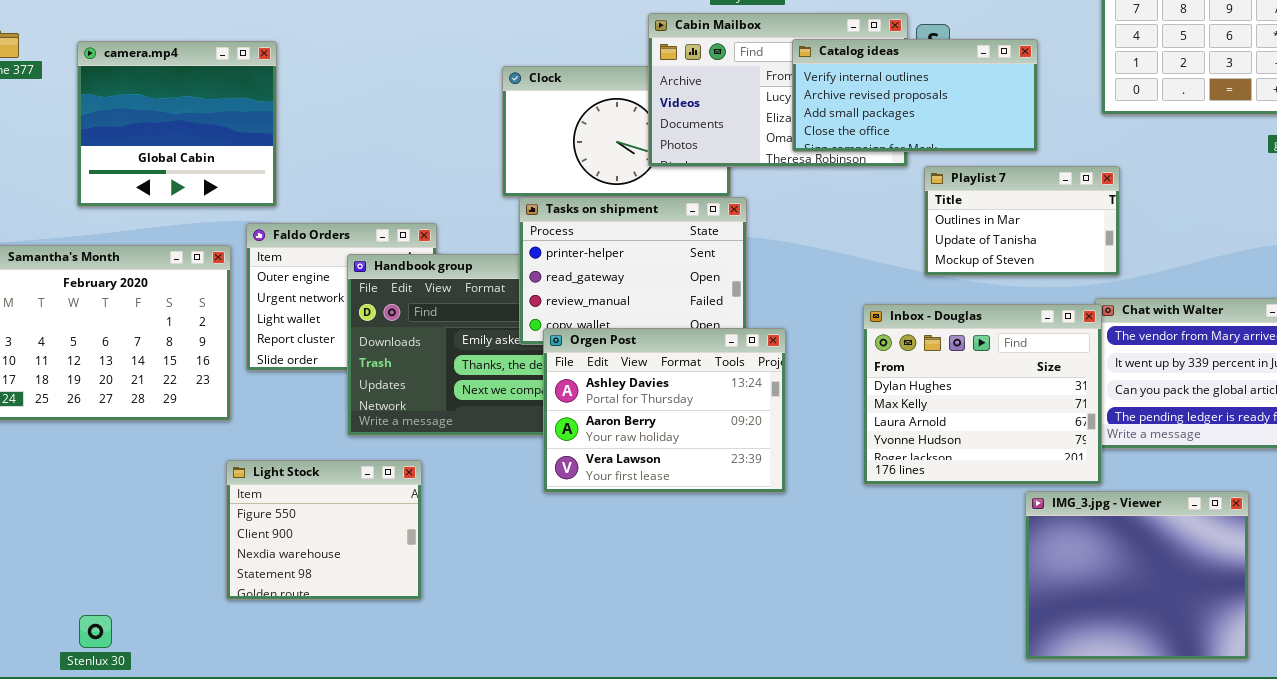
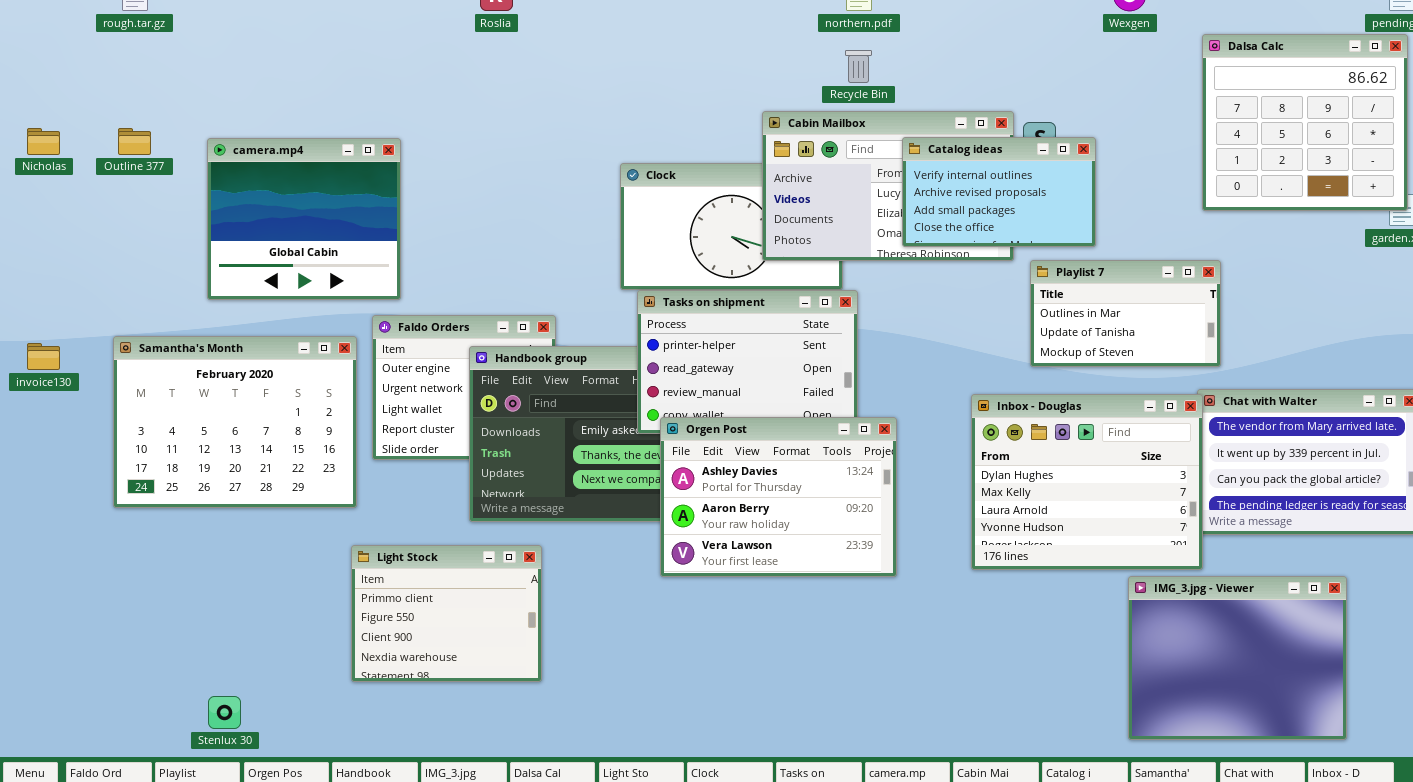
Catalog ideas: [792,39,1038,152] -> [902,137,1096,247], resized
Light Stock: [226,460,422,600] -> [351,545,542,682], scrolled up 1 row

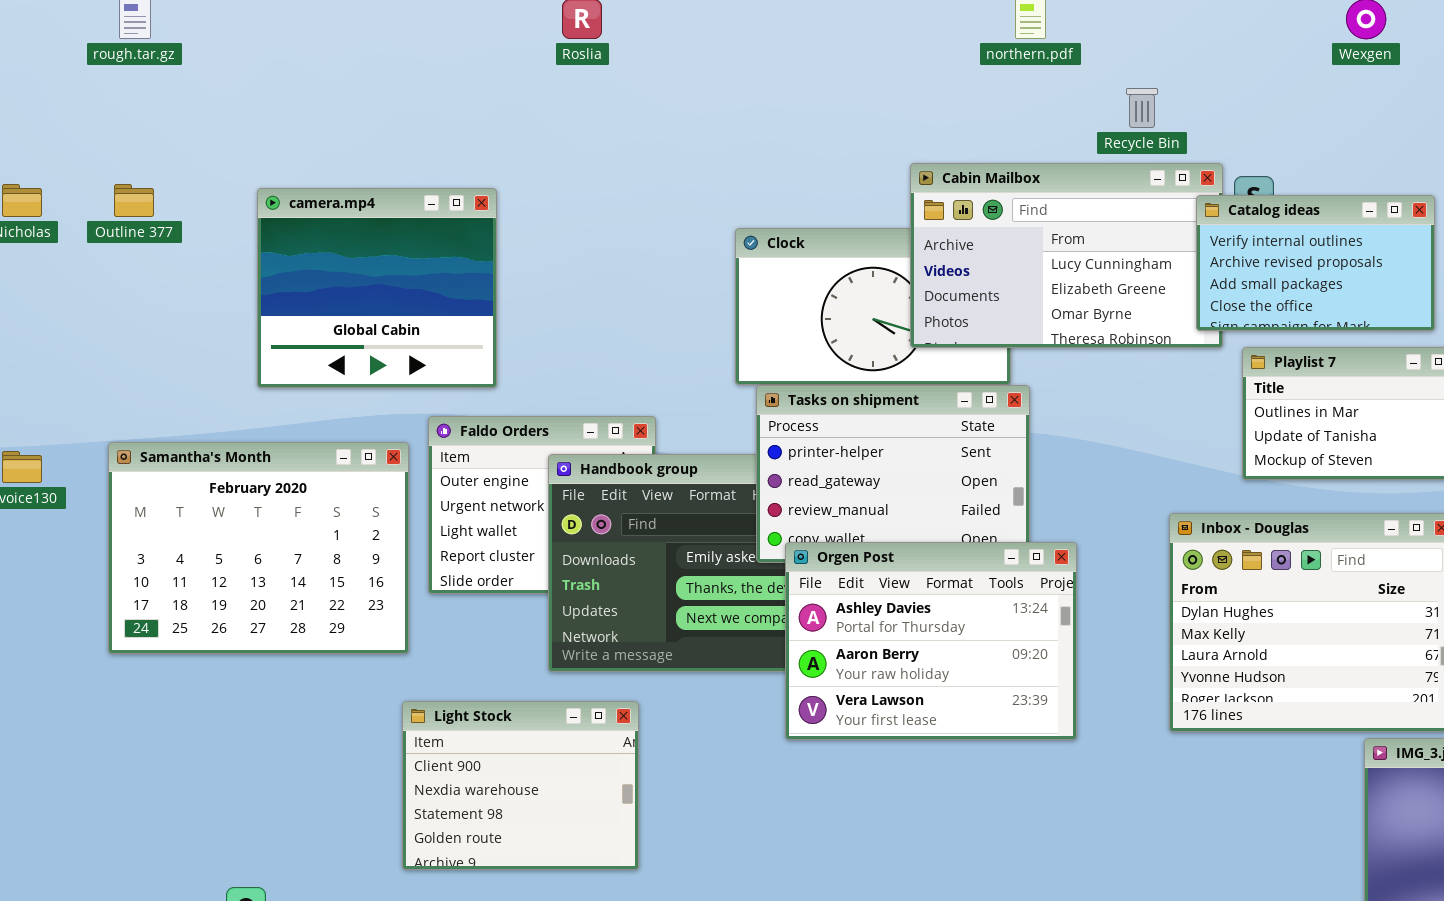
Recycle Bin: [845,50,872,83] -> [1126,88,1158,128], moved
Catalog ideas: [902,137,1096,247] -> [1196,195,1435,331], moved
camera.mp4: [207,138,401,300] -> [257,188,497,388], moved
Light Stock: [351,545,542,682] -> [402,701,639,870], scrolled down 2 rows

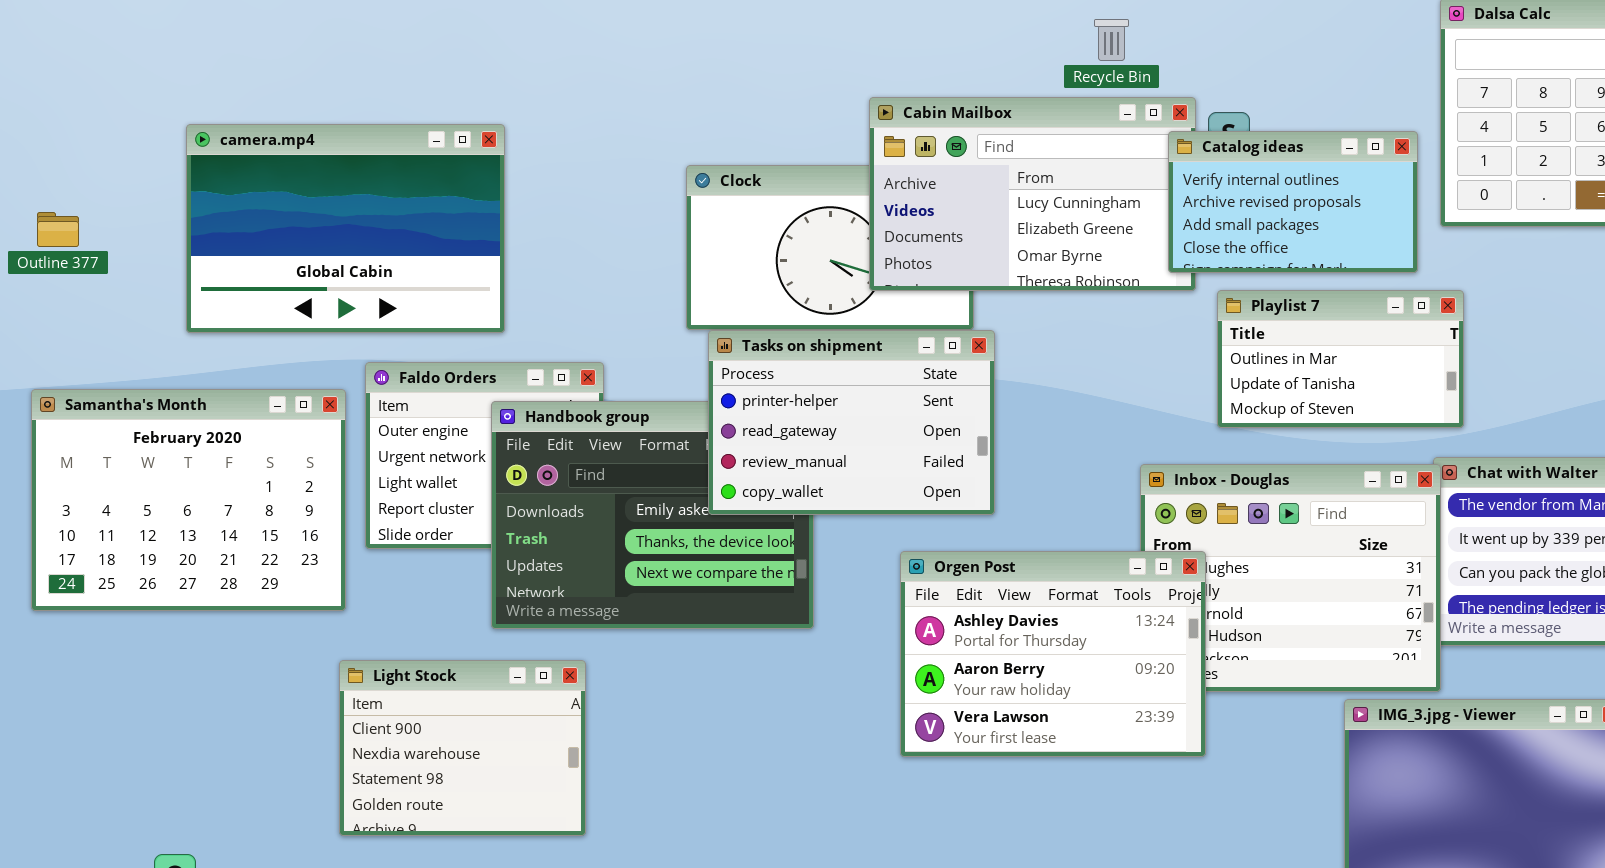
Outline 377: [114,184,154,217] -> [37,212,79,247], moved
camera.mp4: [257,188,497,388] -> [186,124,505,333], resized
Orgen Post: [785,542,1077,740] -> [900,551,1206,757], moved

